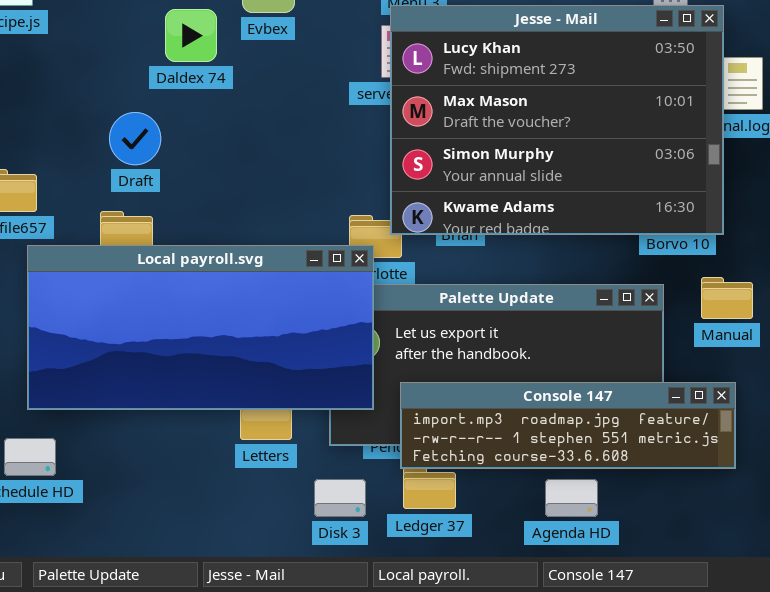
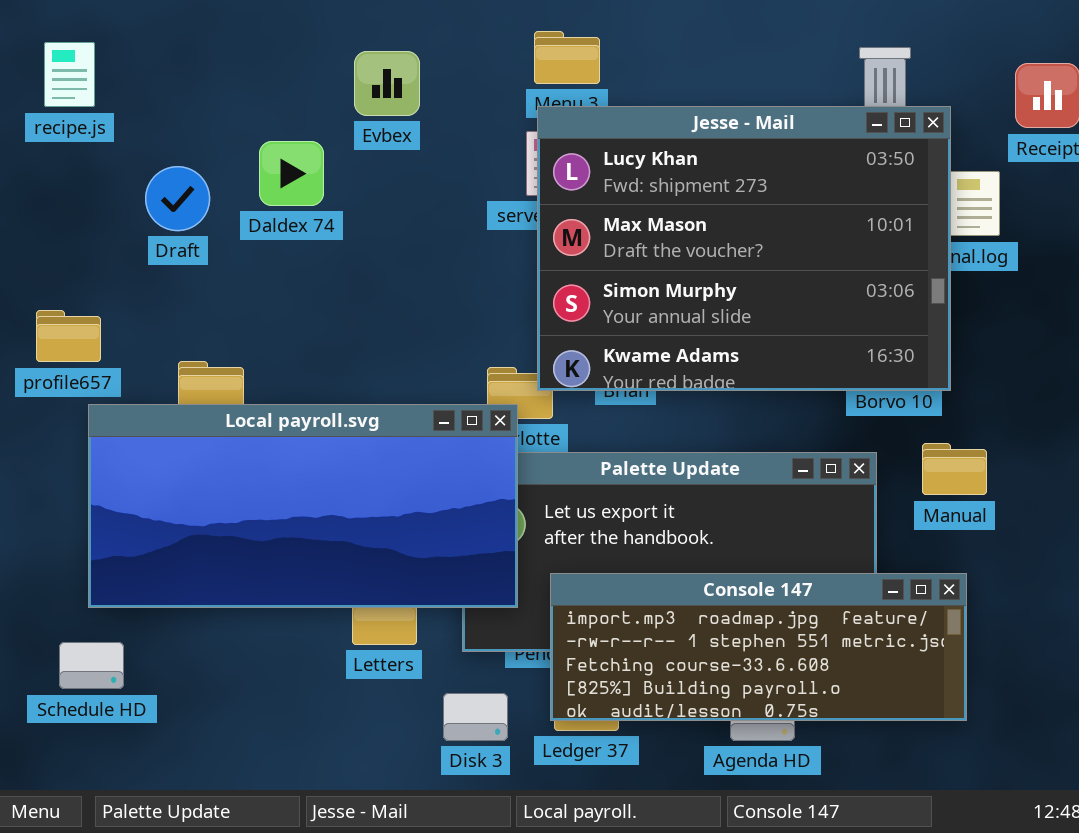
Daldex 74: [165,9,217,62] -> [259,141,324,206], moved
Draft: [109,112,161,165] -> [145,166,210,231], moved
Console 147: [400,382,736,469] -> [550,573,967,721], resized

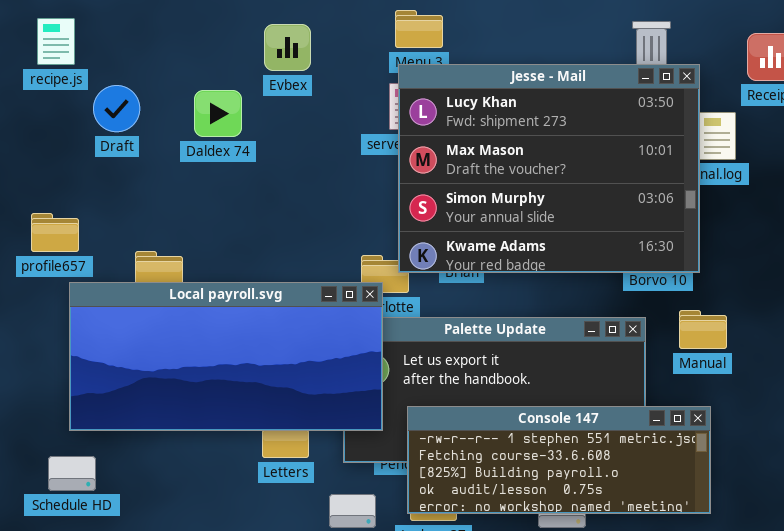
Draft: [145,166,210,231] -> [93,85,140,132], moved
Console 147: [550,573,967,721] -> [407,406,711,514], scrolled down 1 row

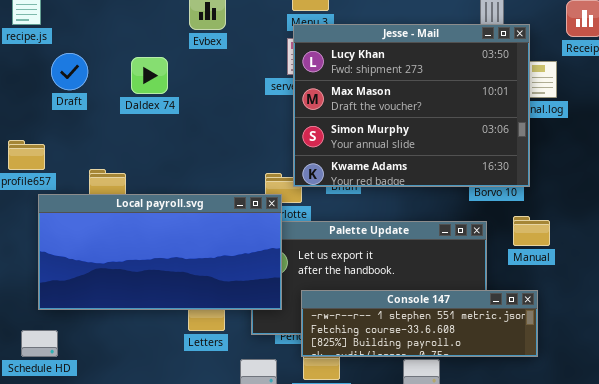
Draft: [93,85,140,132] -> [51,53,88,90], moved
Daldex 74: [194,90,242,137] -> [131,57,168,94], moved
Console 147: [407,406,711,514] -> [301,290,538,357], resized

